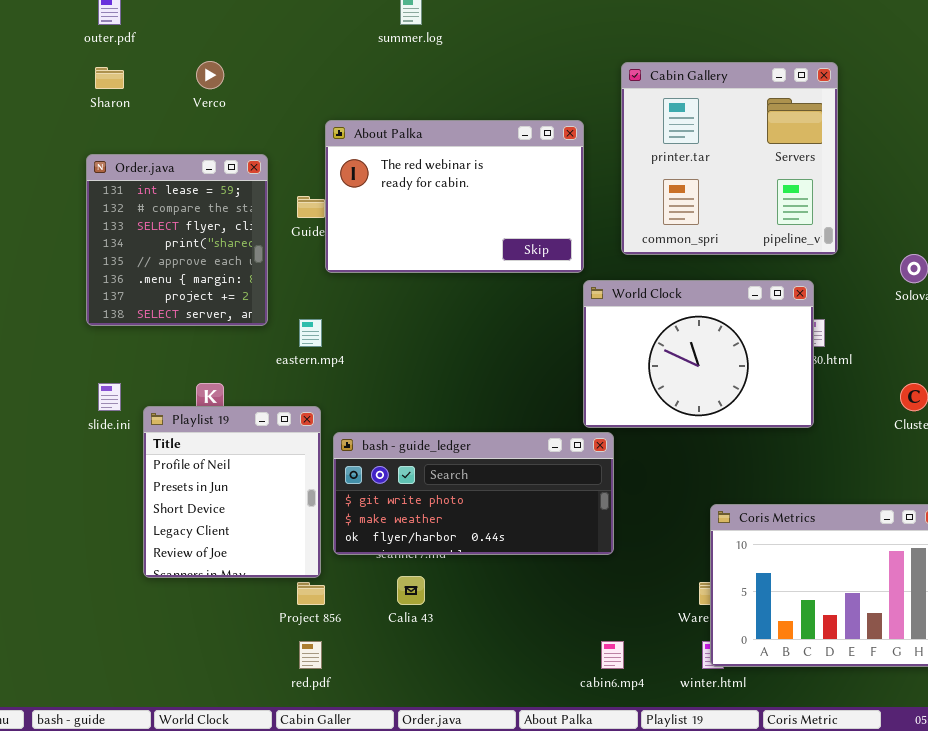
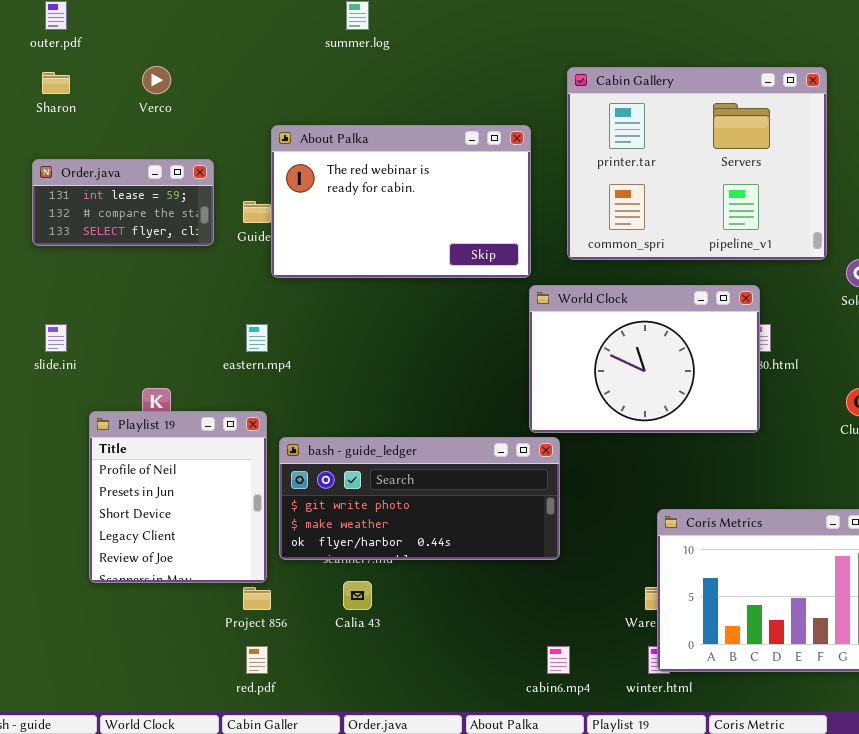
Cabin Gallery: [621,62,838,255] -> [567,67,827,260], resized
Order.java: [86,154,268,326] -> [32,159,214,246], resized
slide.ini: [98,383,121,411] -> [45,324,67,352], moved

